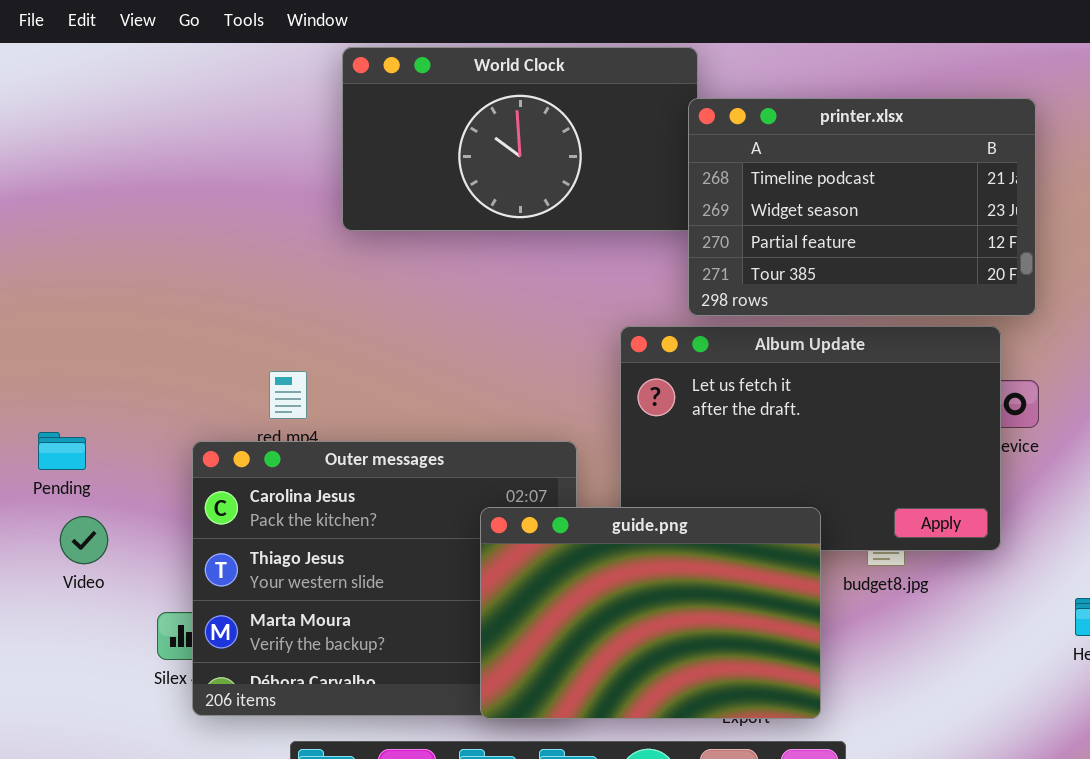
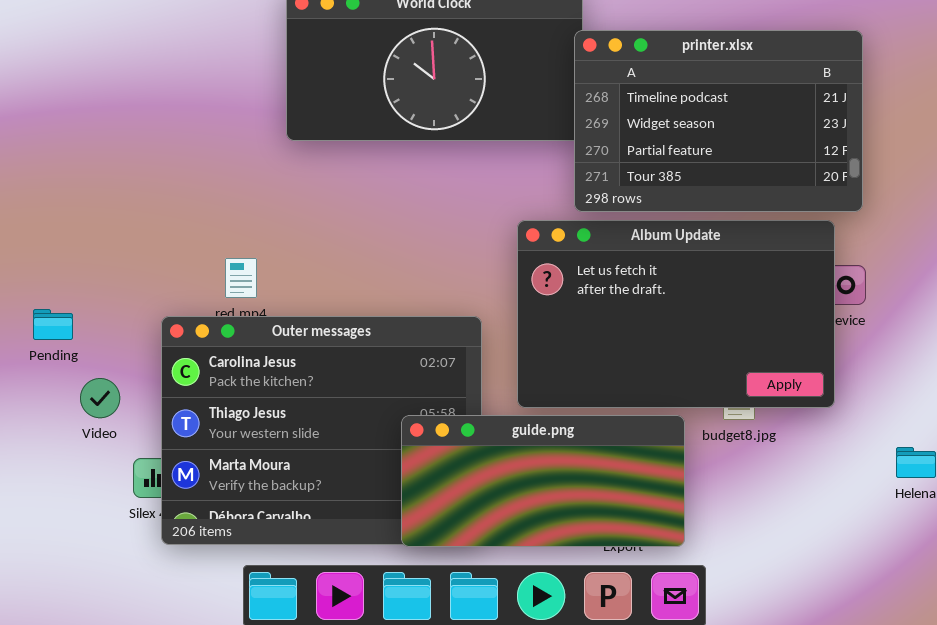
guide.png: [480,507,821,719] -> [401,415,685,547], resized
Video: [60,516,108,564] -> [80,378,120,418], moved

